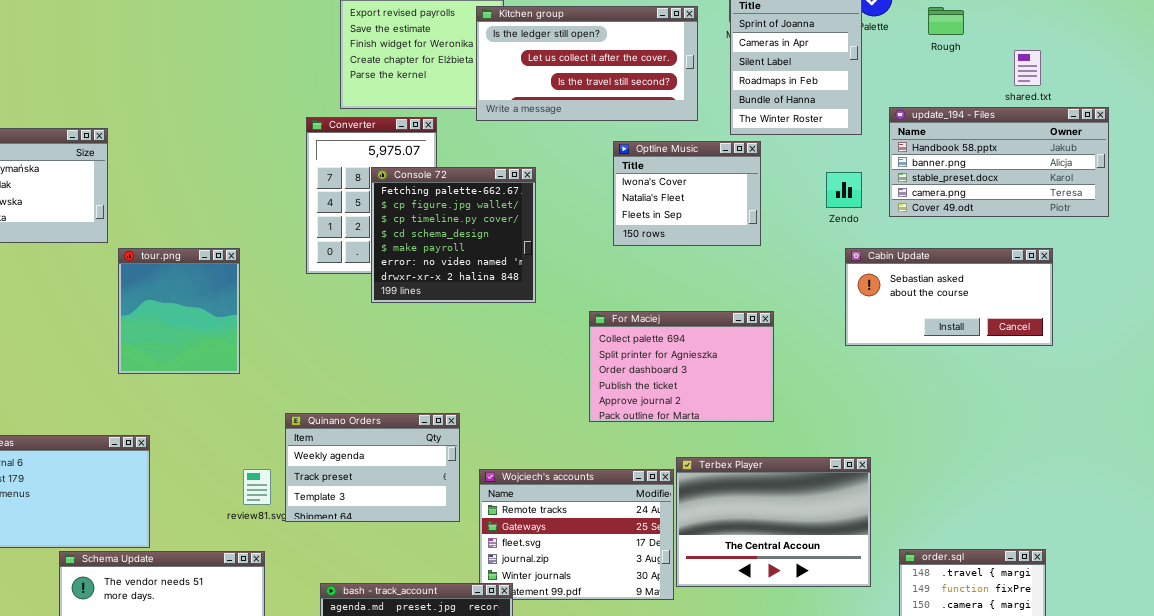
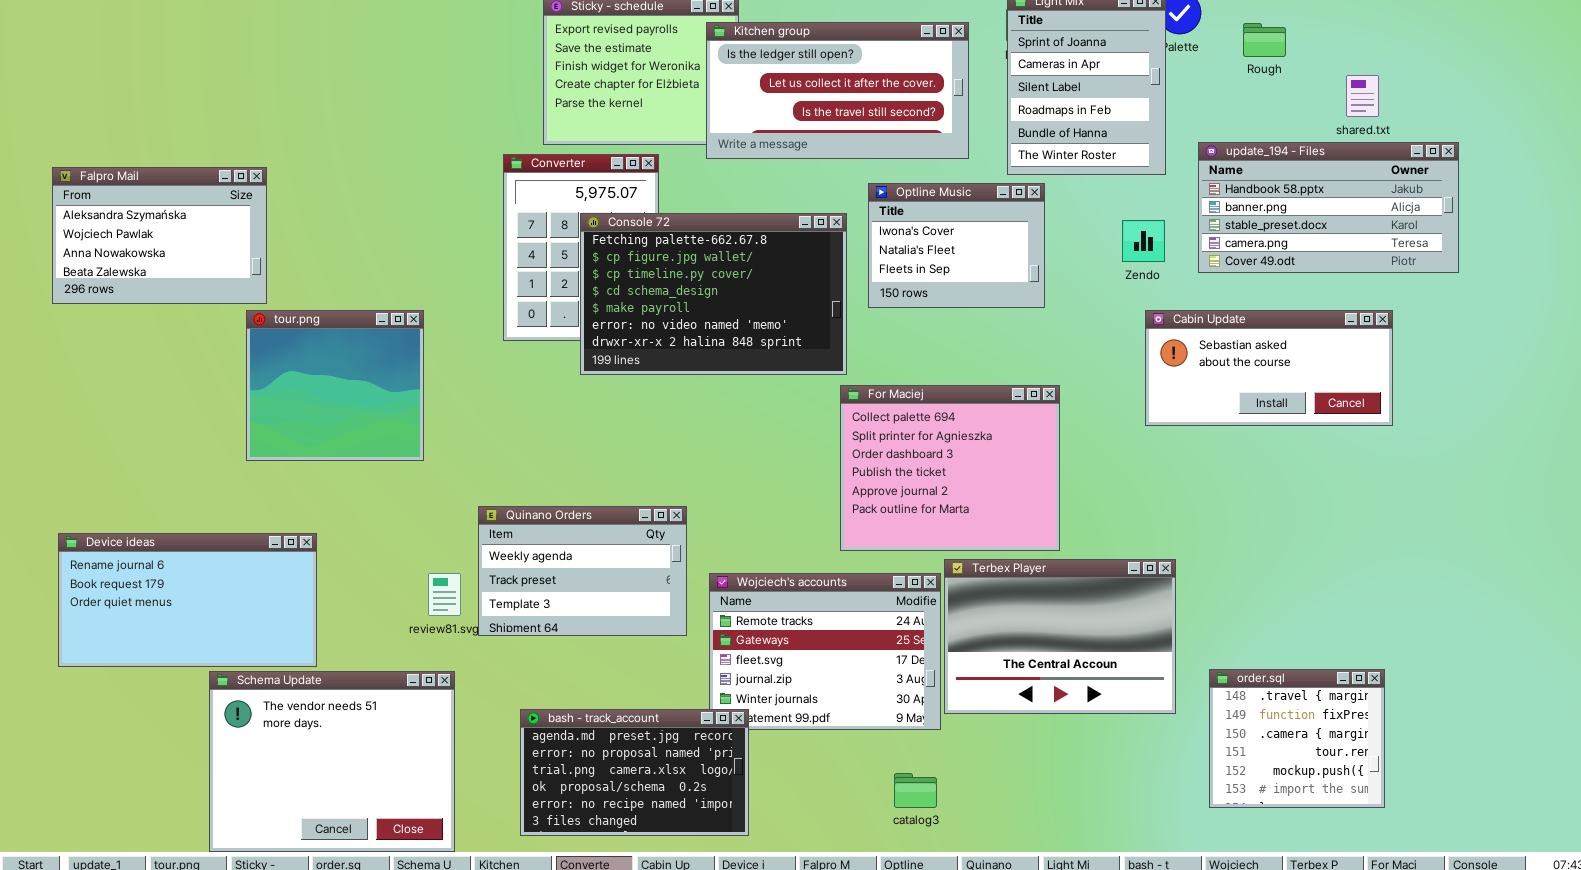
Console 72: [371,167,536,303] -> [580,213,847,375], resized
tour.png: [118,248,240,374] -> [246,310,424,461], resized
For Maciej: [589,311,774,422] -> [840,385,1060,551], resized

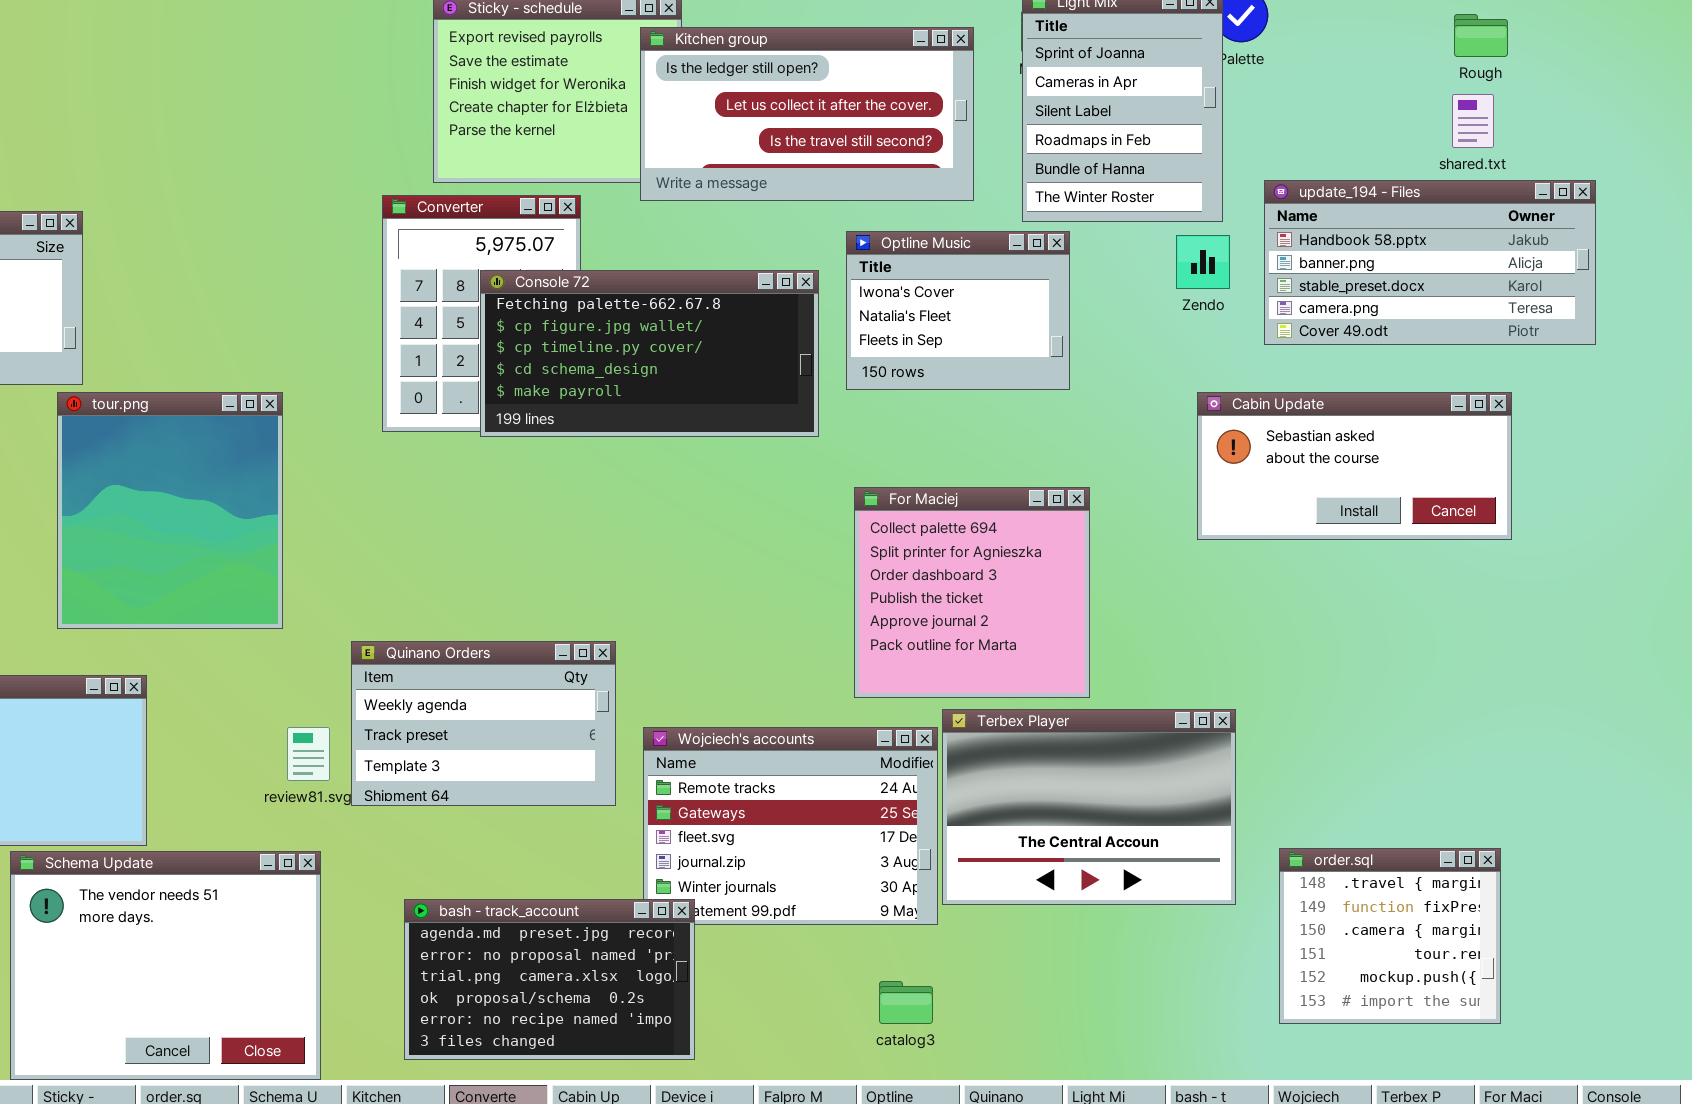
Rough: [1243,23,1286,57] -> [1454,14,1508,57], moved
Console 72: [580,213,847,375] -> [480,270,819,437], resized
Zendo: [1122,220,1165,262] -> [1176,235,1230,289], moved
tour.png: [246,310,424,461] -> [57,392,283,629], resized
For Maciej: [840,385,1060,551] -> [854,487,1090,698], resized

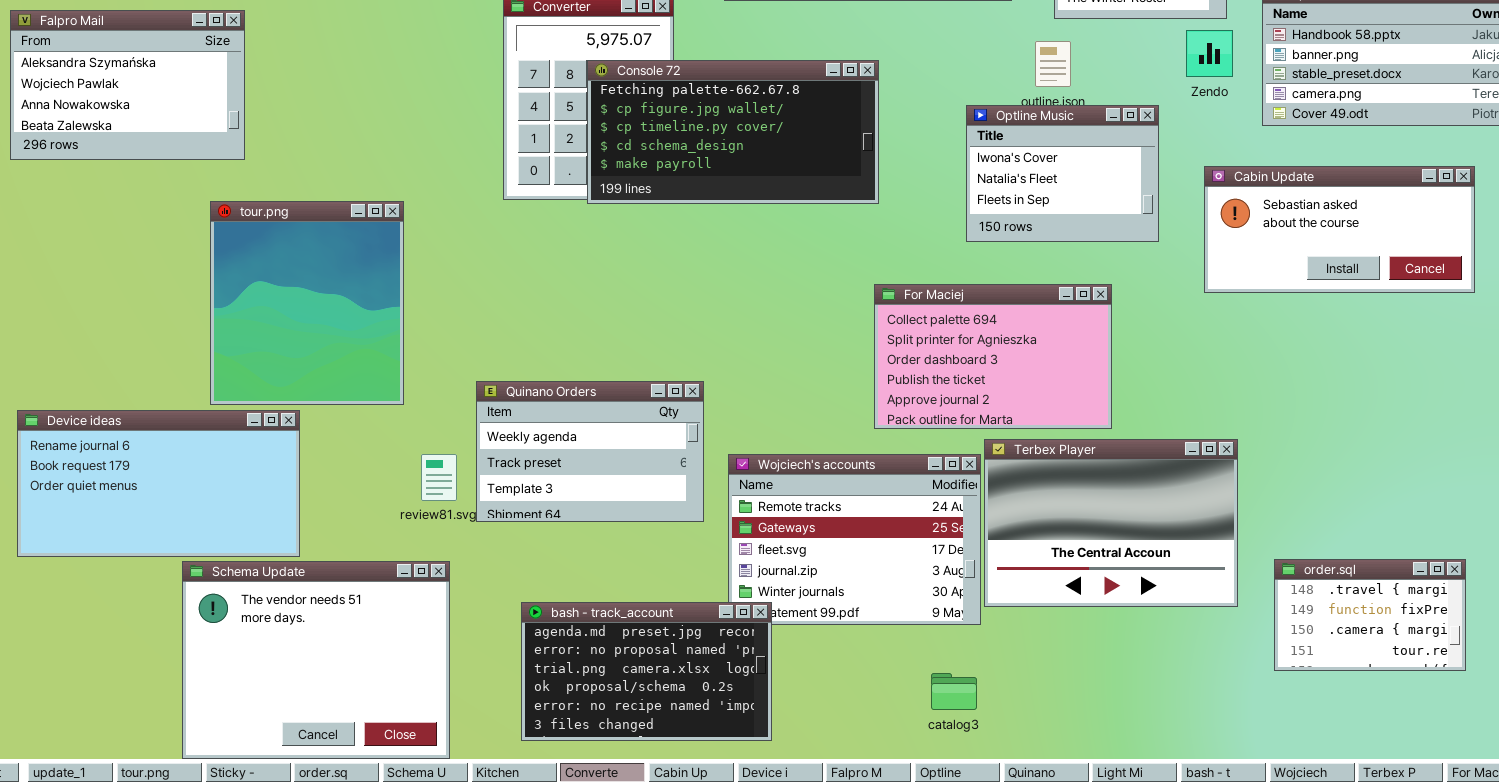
Optline Music: [846,231,1070,390] -> [966,105,1159,242], moved
tour.png: [57,392,283,629] -> [210,201,404,405], moved
For Maciej: [854,487,1090,698] -> [874,284,1112,429], resized
order.sql: [1279,848,1501,1024] -> [1274,559,1466,671], resized

